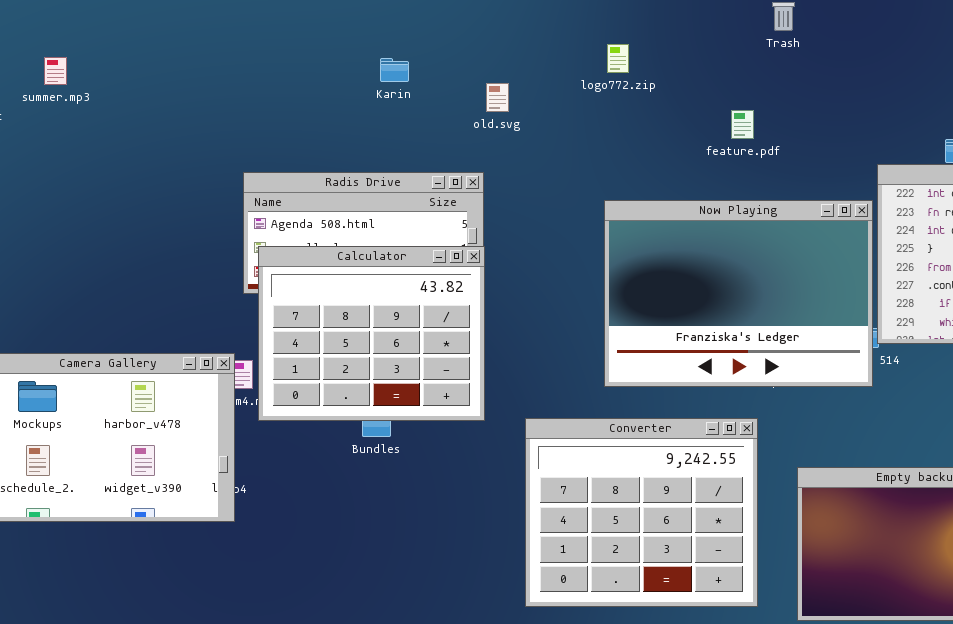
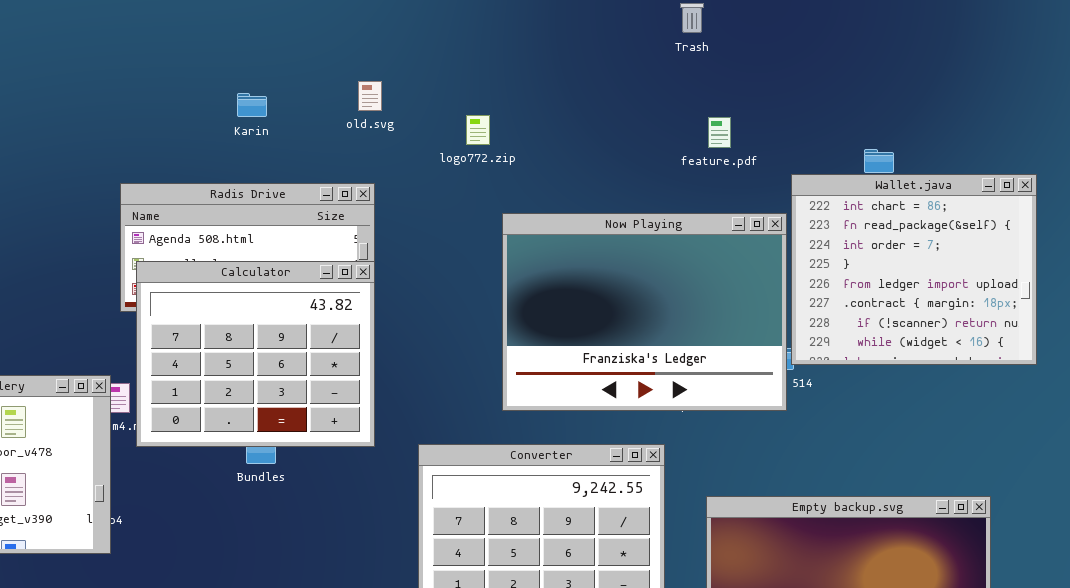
logo772.zip: [607,44,629,73] -> [466,115,490,145], moved
Karin: [380,58,409,82] -> [237,93,267,117], moved
old.svg: [486,83,509,112] -> [358,81,382,111], moved
feature.pdf: [731,110,754,139] -> [708,117,731,148], moved

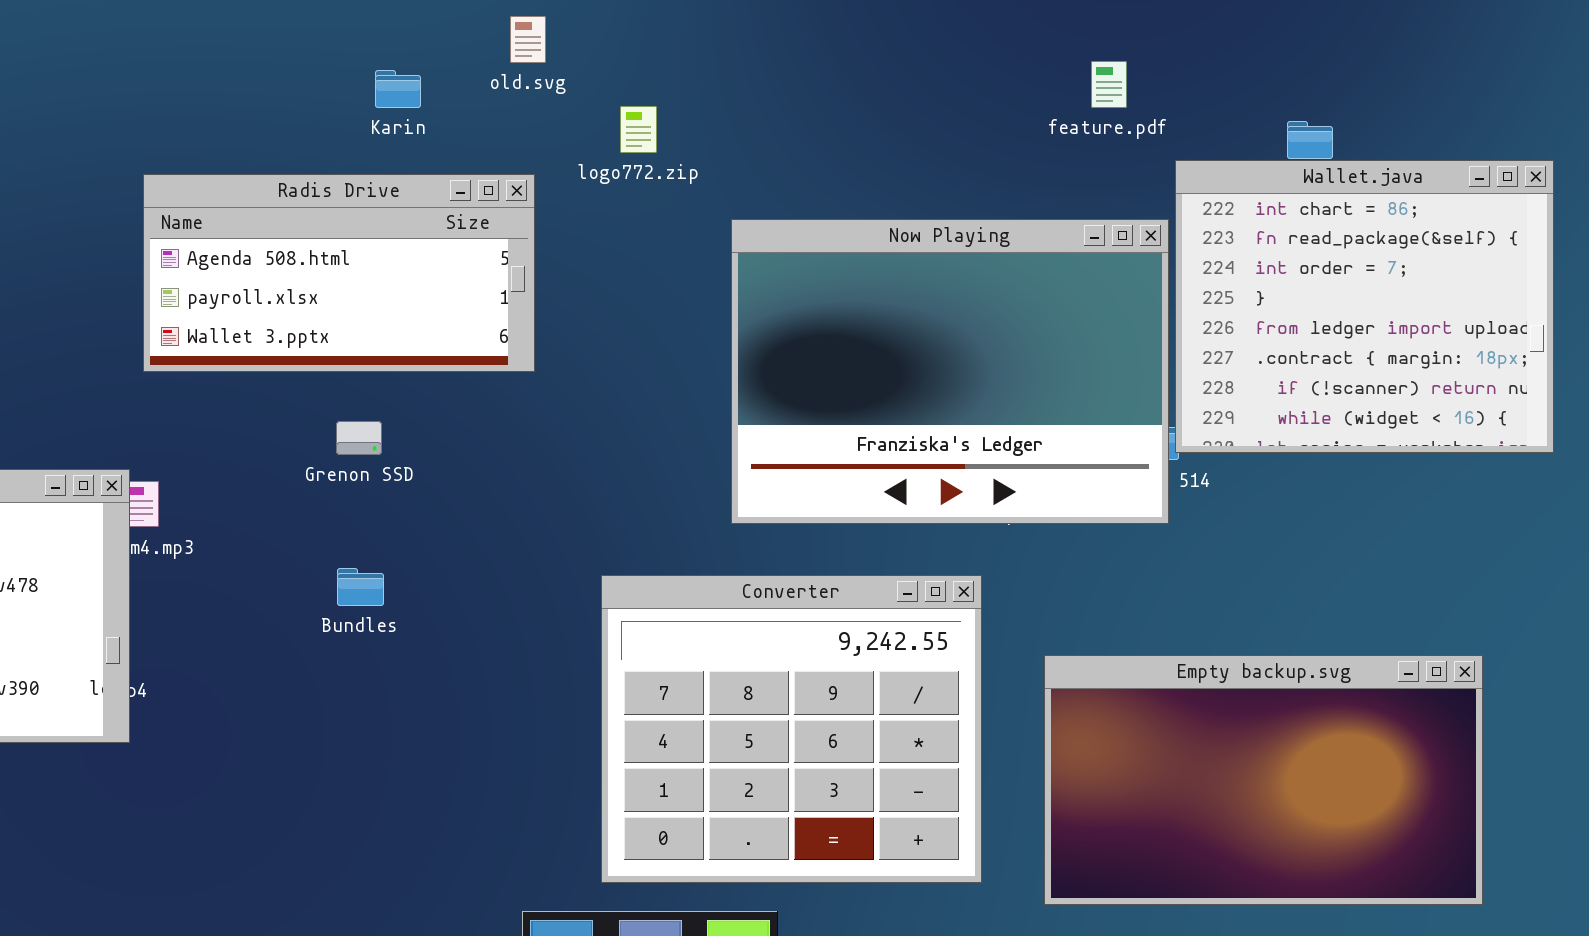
Karin: [237,93,267,117] -> [375,70,421,108], moved
logo772.zip: [466,115,490,145] -> [620,106,657,153], moved
feature.pdf: [708,117,731,148] -> [1091,61,1127,108], moved
Calculator: [136,261,375,447] -> none, closed

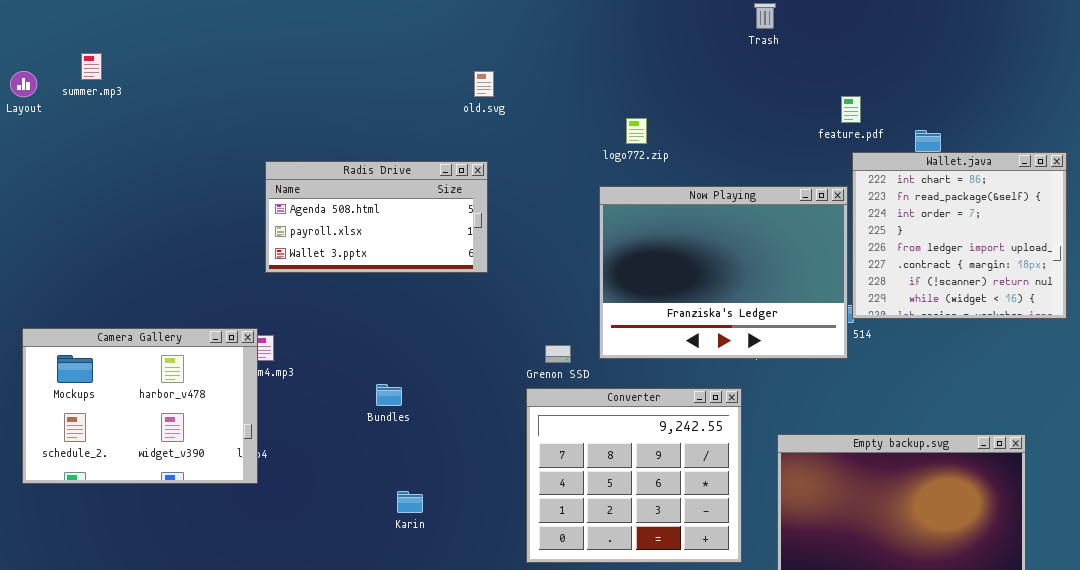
feature.pdf: [1091,61,1127,108] -> [841,96,861,123], moved
Karin: [375,70,421,108] -> [397,491,423,513], moved
logo772.zip: [620,106,657,153] -> [626,118,647,144], moved
Grenon SSD: [336,421,382,455] -> [545,345,571,363], moved

